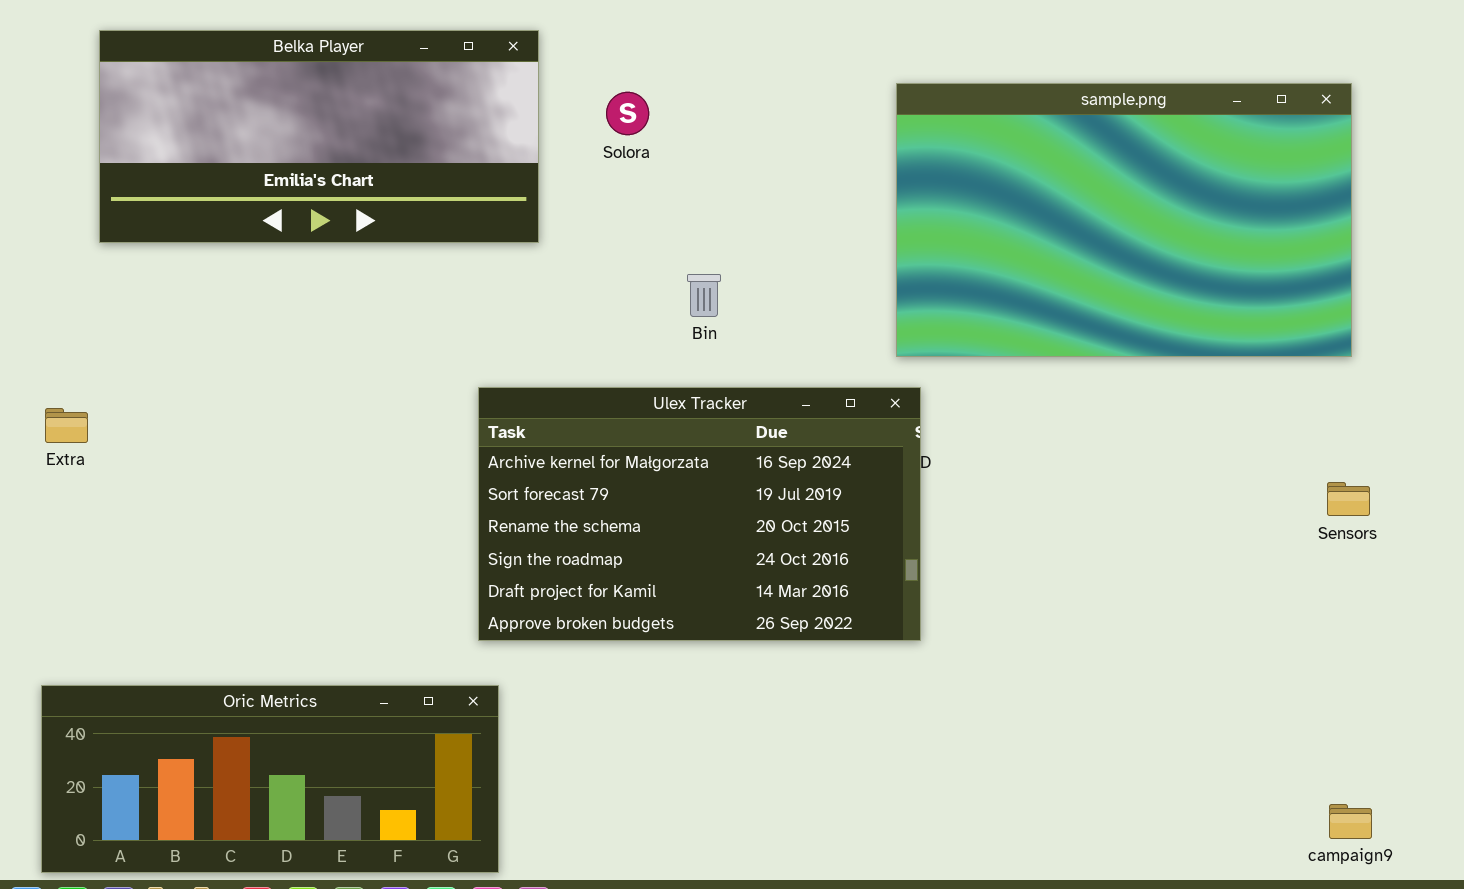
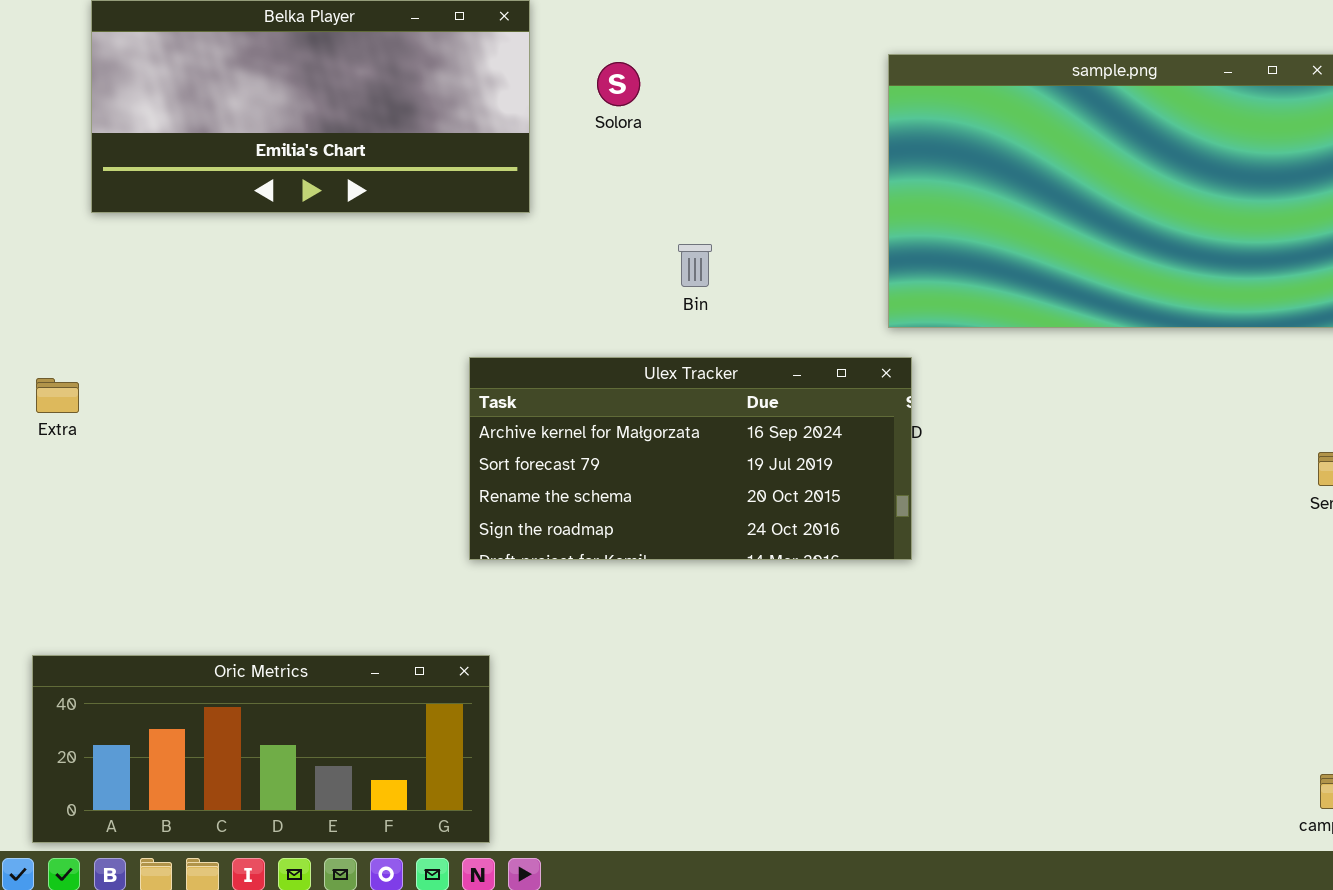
Ulex Tracker: [478,387,921,641] -> [469,357,912,560], resized

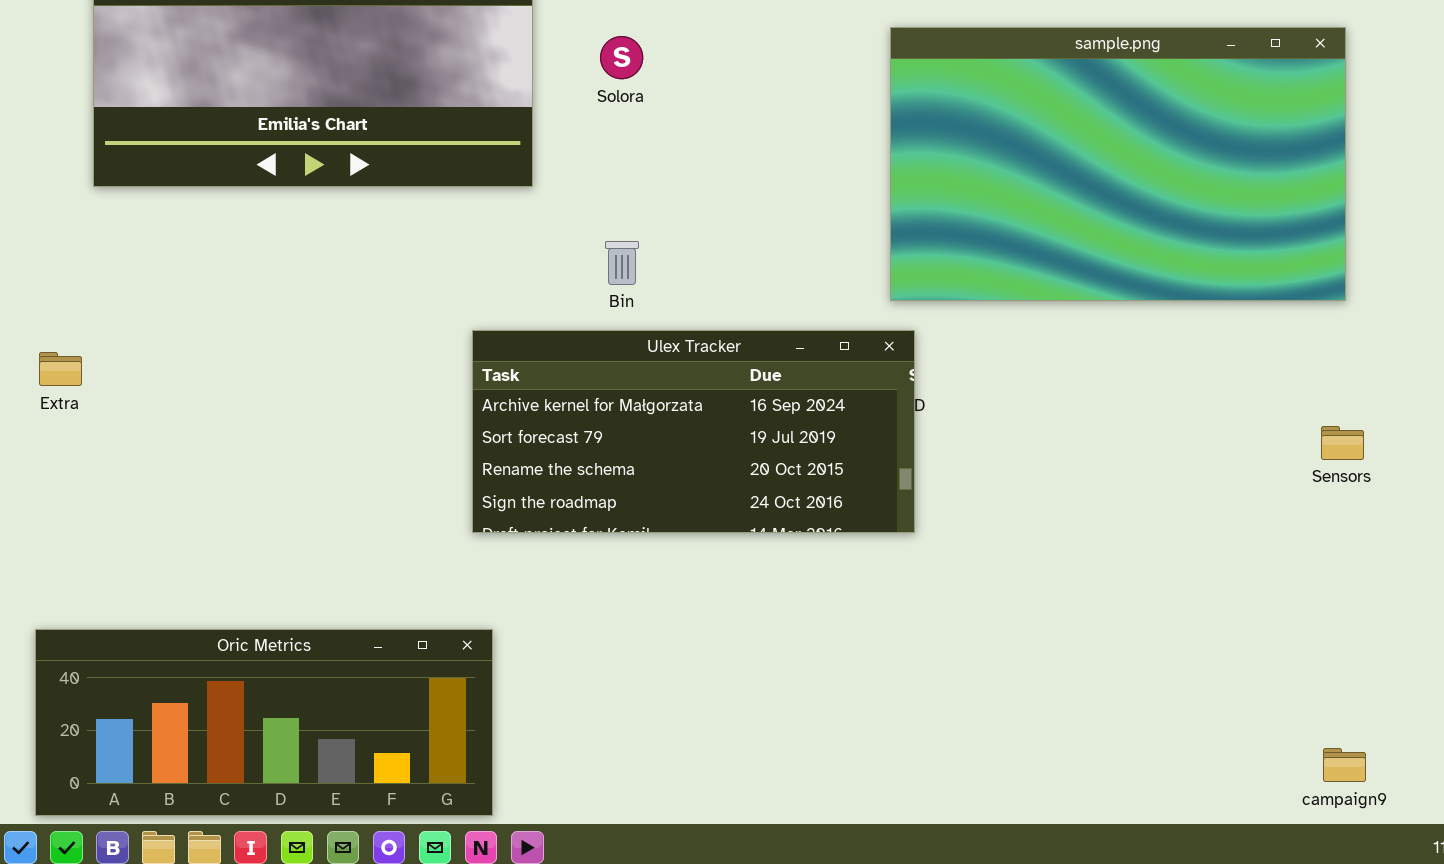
Bin: [678,244,712,287] -> [605,241,639,285], moved

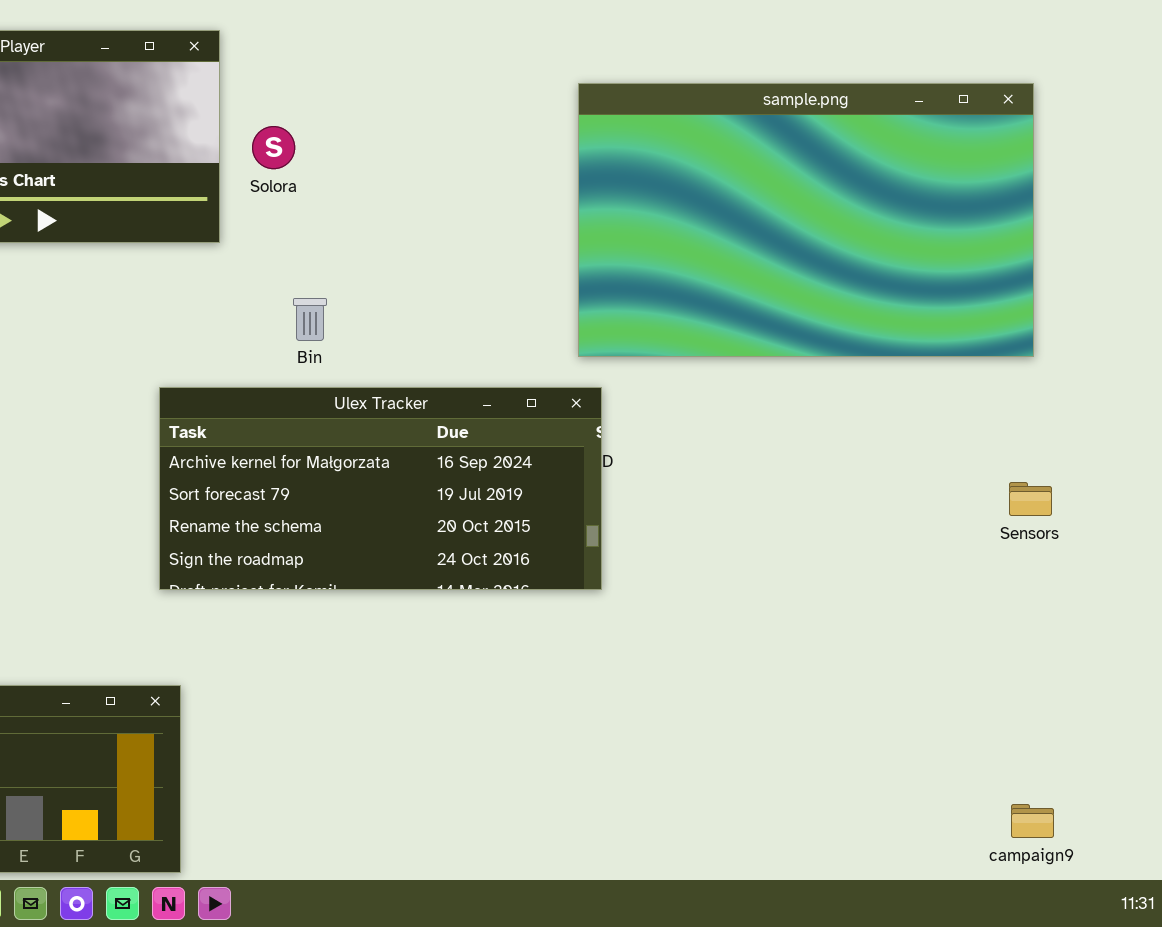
Solora: [600,36,643,79] -> [252,126,295,169], moved

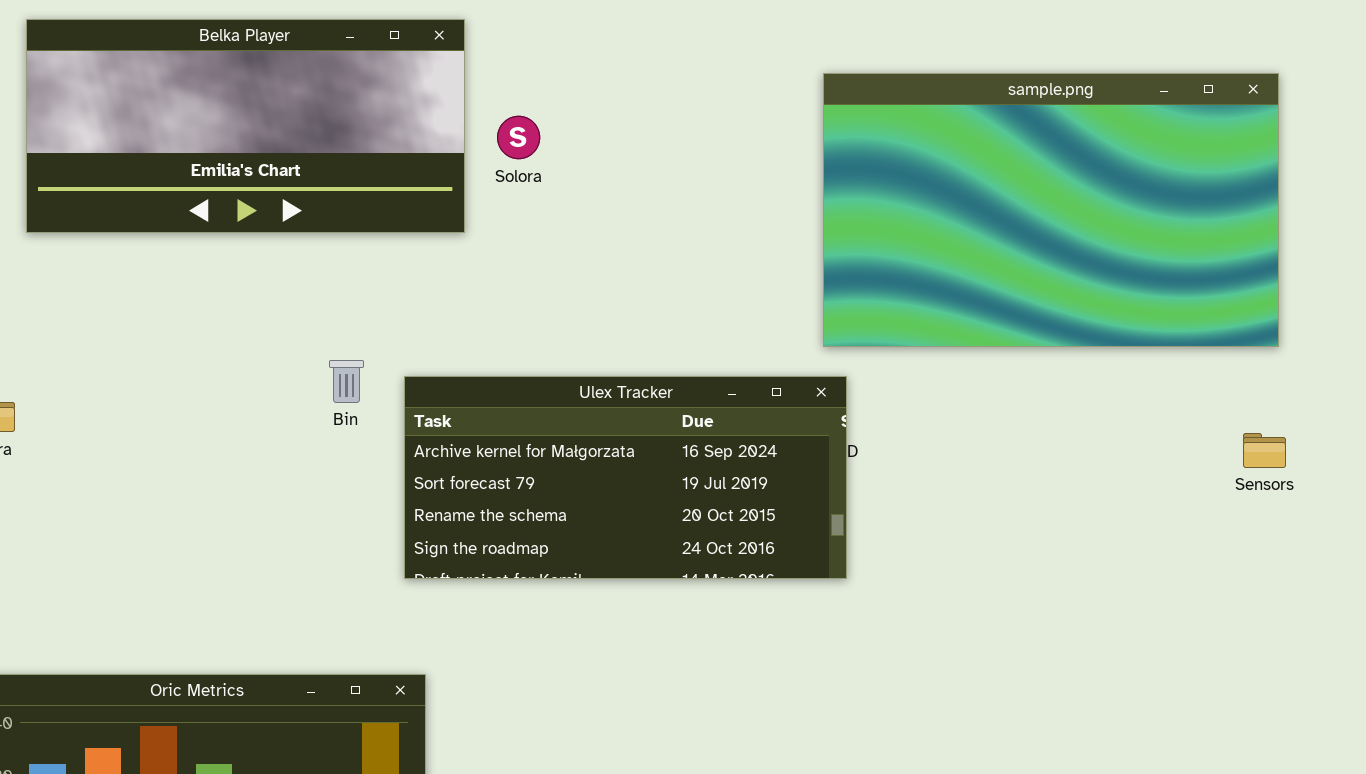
Bin: [293,298,327,341] -> [329,360,364,403], moved
Sensors: [1009,482,1052,516] -> [1243,433,1286,468], moved

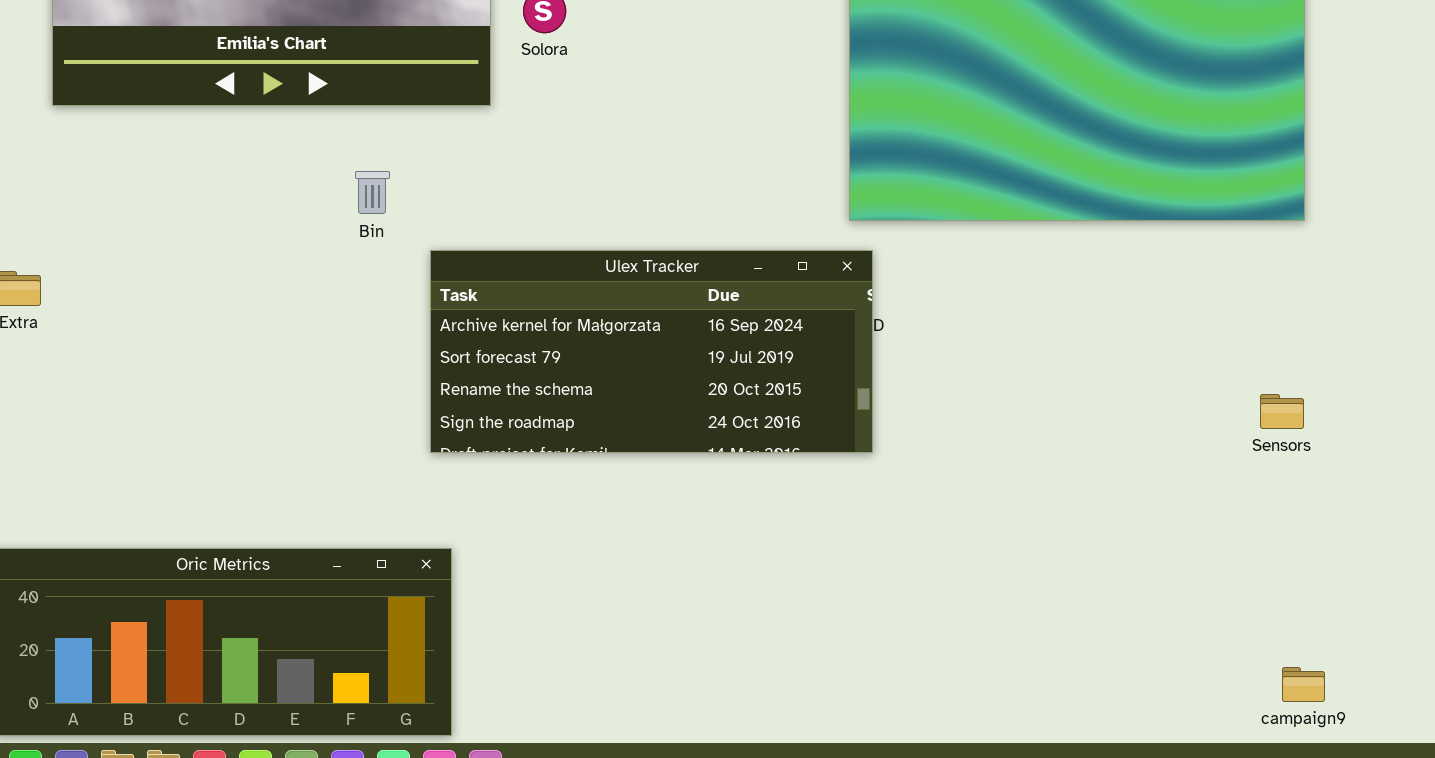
Bin: [329,360,364,403] -> [355,171,390,214], moved
Sensors: [1243,433,1286,468] -> [1260,394,1304,429], moved

